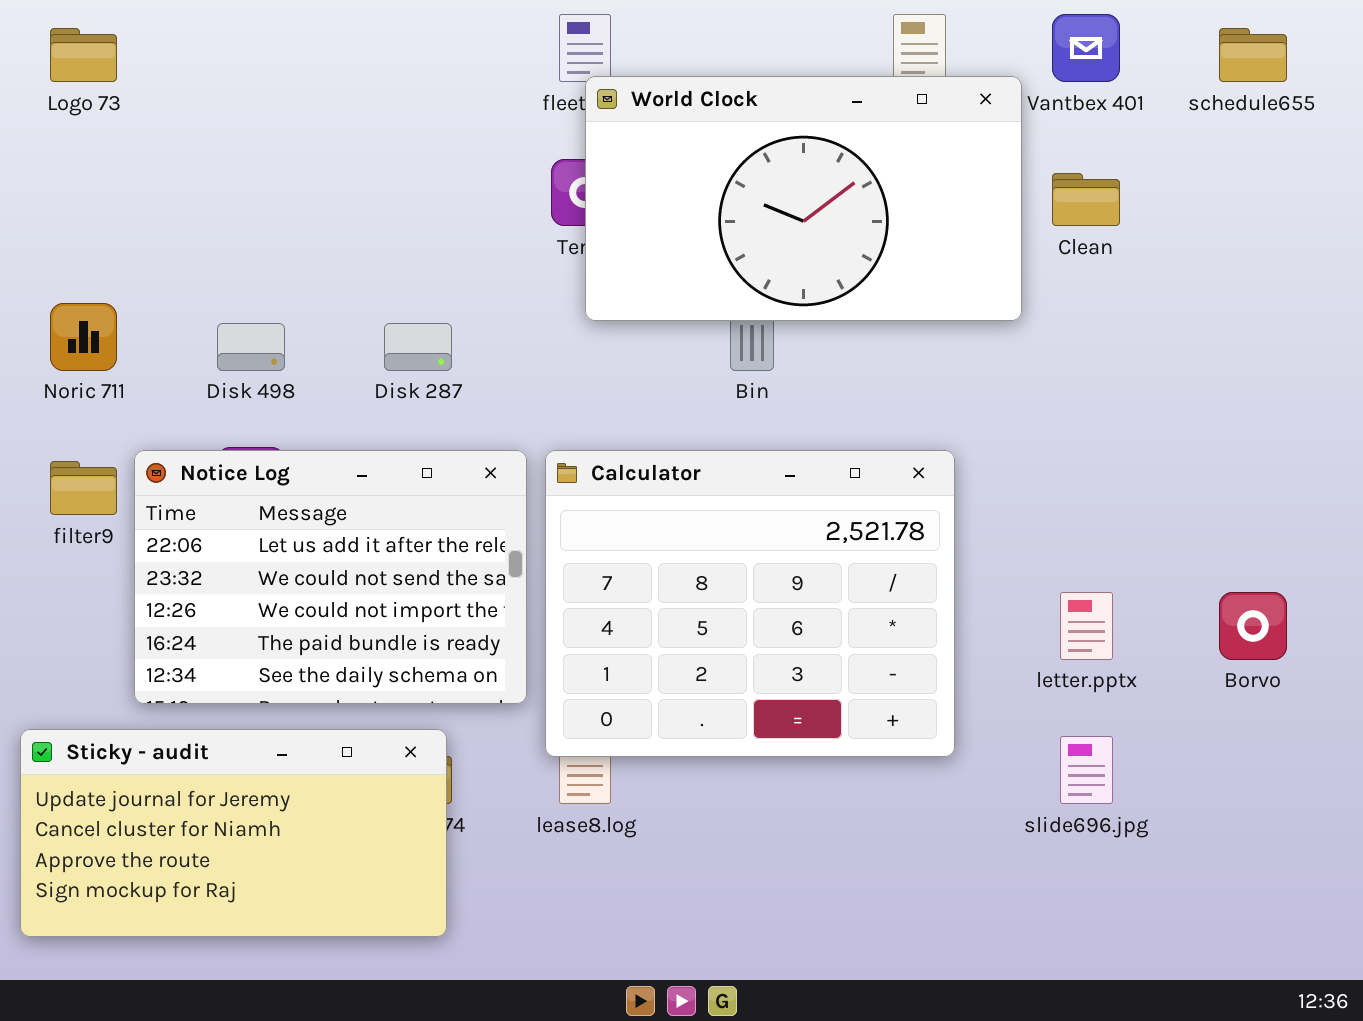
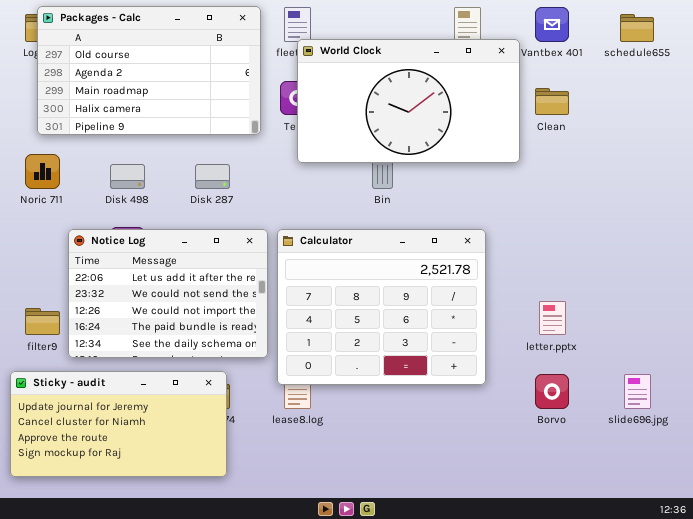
Packages - Calc: none -> [37,6,261,135], opened
filter9: [50,461,117,515] -> [25,308,60,335], moved
Borvo: [1219,592,1287,660] -> [535,374,569,409], moved
slide696.jpg: [1060,736,1113,804] -> [624,374,651,409], moved

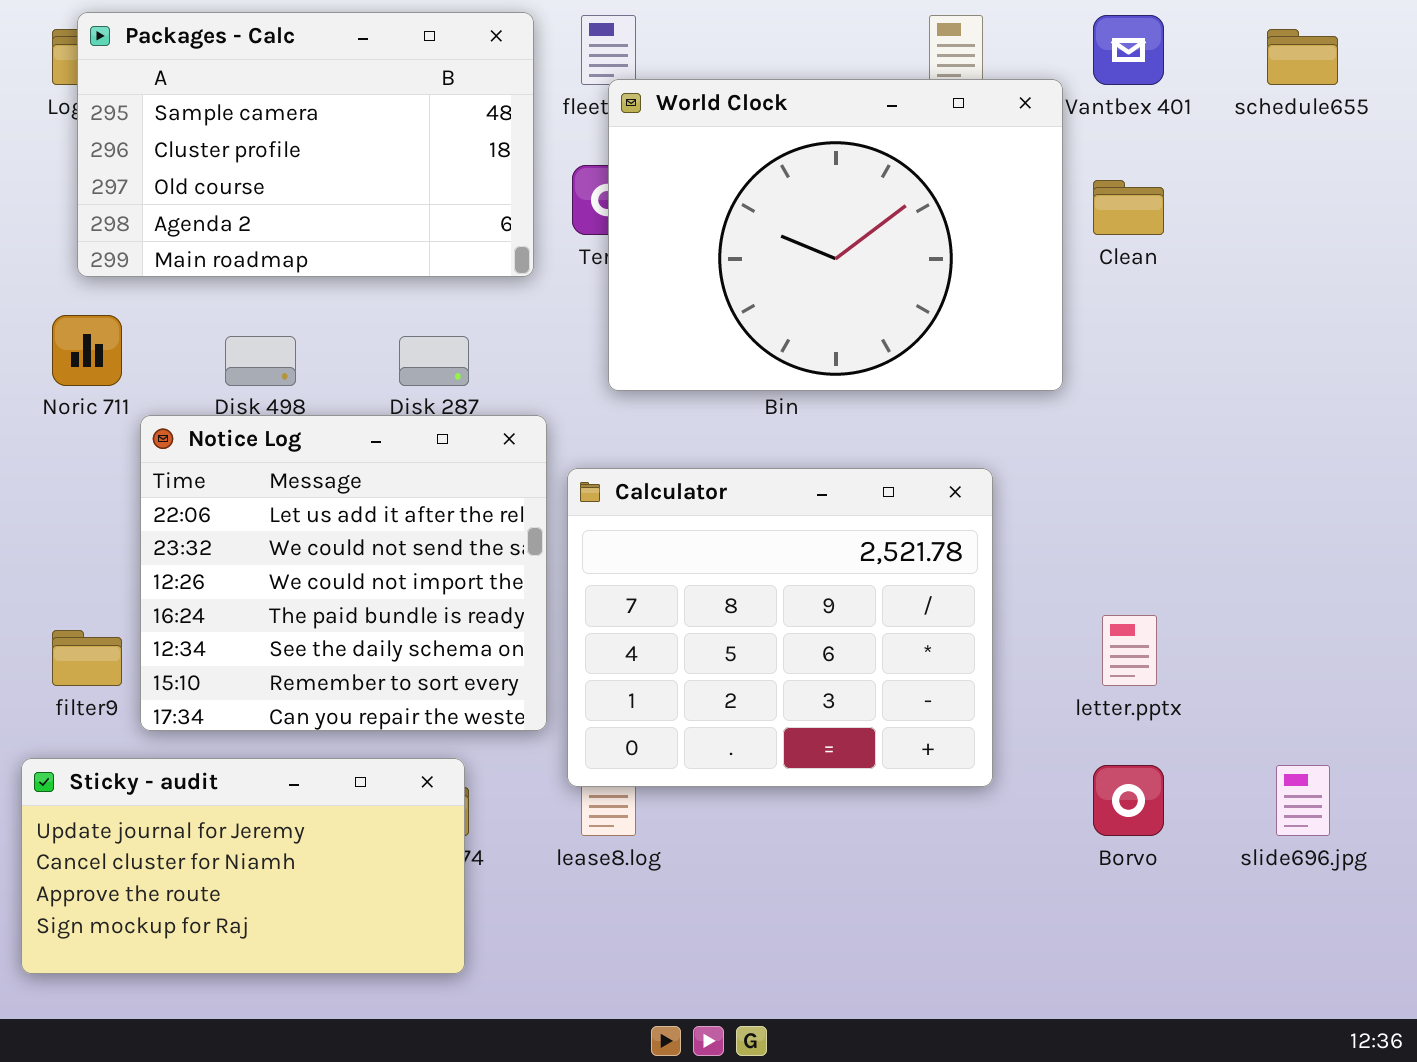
Packages - Calc: [37,6,261,135] -> [77,12,534,277], scrolled up 2 rows
World Clock: [297,39,520,163] -> [608,79,1063,391], resized
Notice Log: [68,229,268,358] -> [140,415,547,731], resized

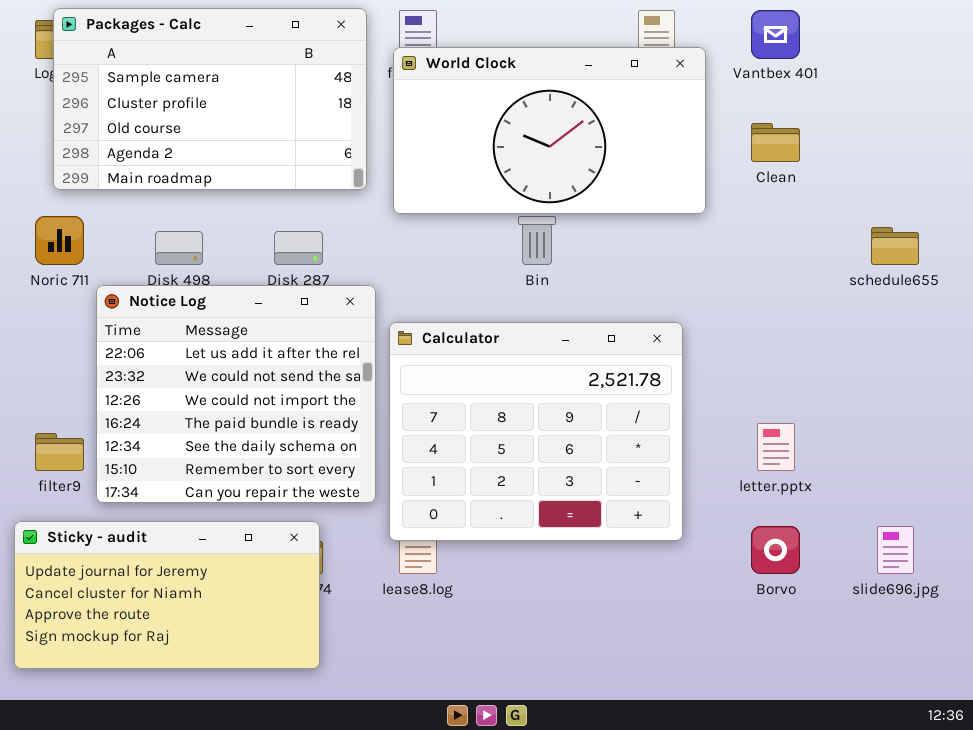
schedule655: [1267,29,1338,85] -> [871,227,919,265], moved
World Clock: [608,79,1063,391] -> [393,47,706,214], moved, resized

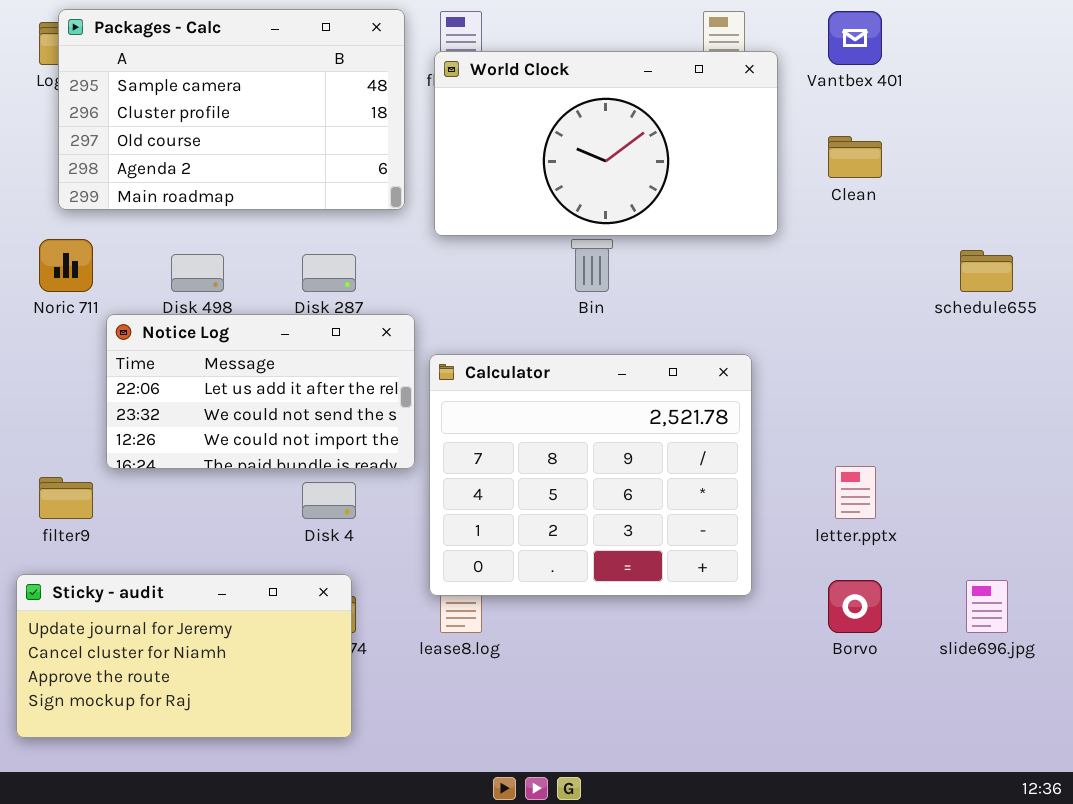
Notice Log: [96,285,376,503] -> [106,314,415,469], resized

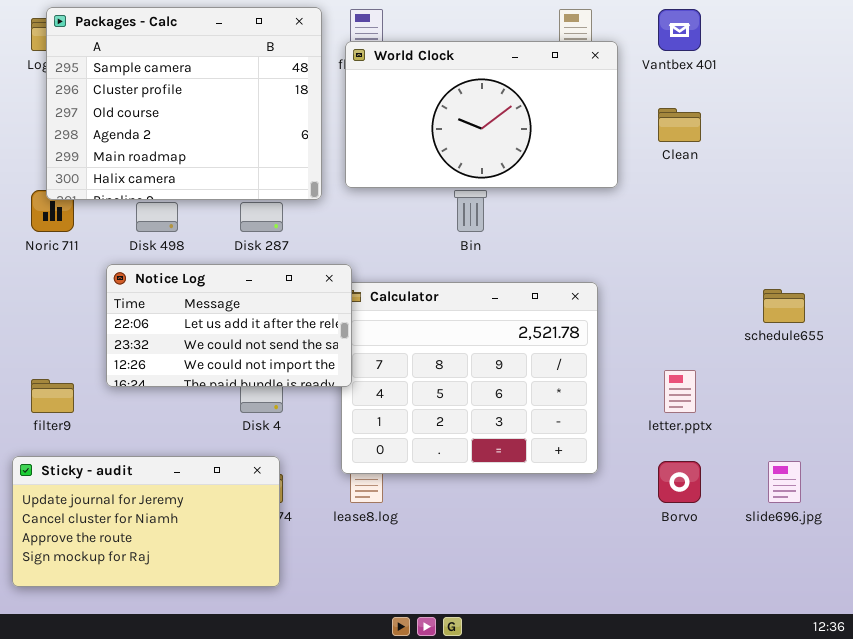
Packages - Calc: [58,9,405,210] -> [46,7,322,200], resized
schedule655: [960,250,1013,292] -> [763,289,805,323], moved
Notice Log: [106,314,415,469] -> [106,264,352,387], moved

